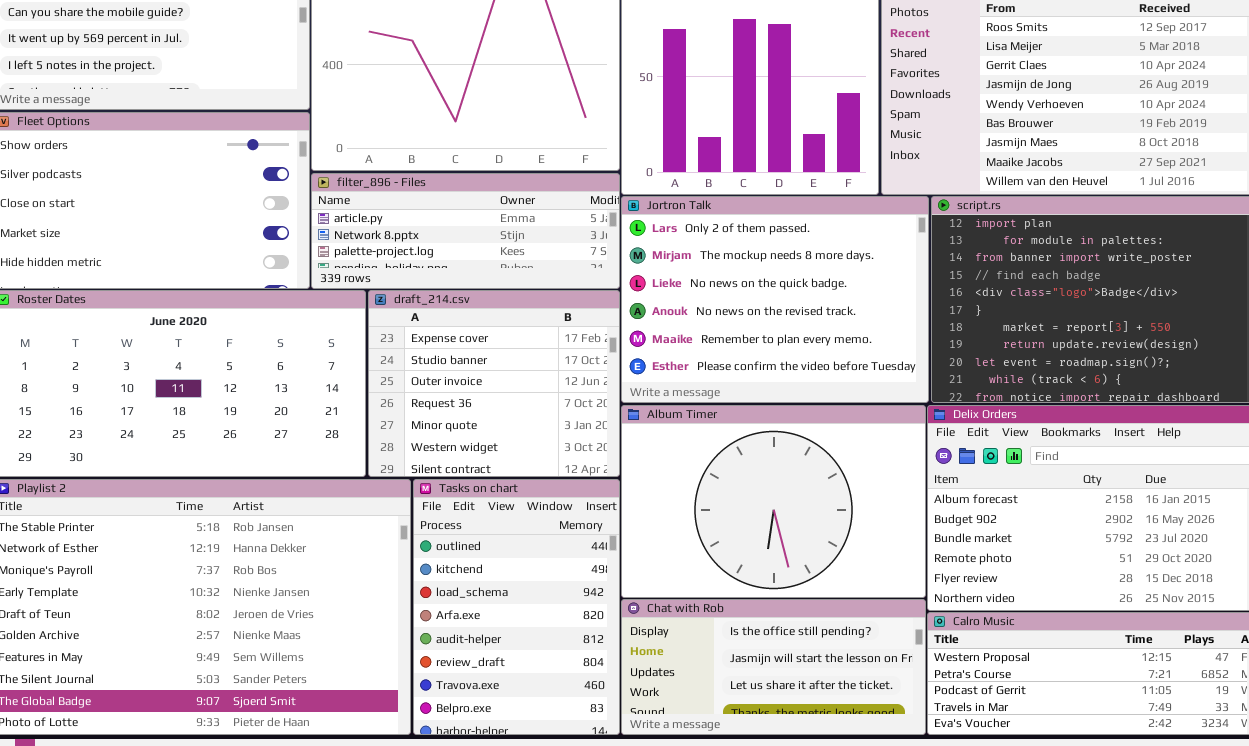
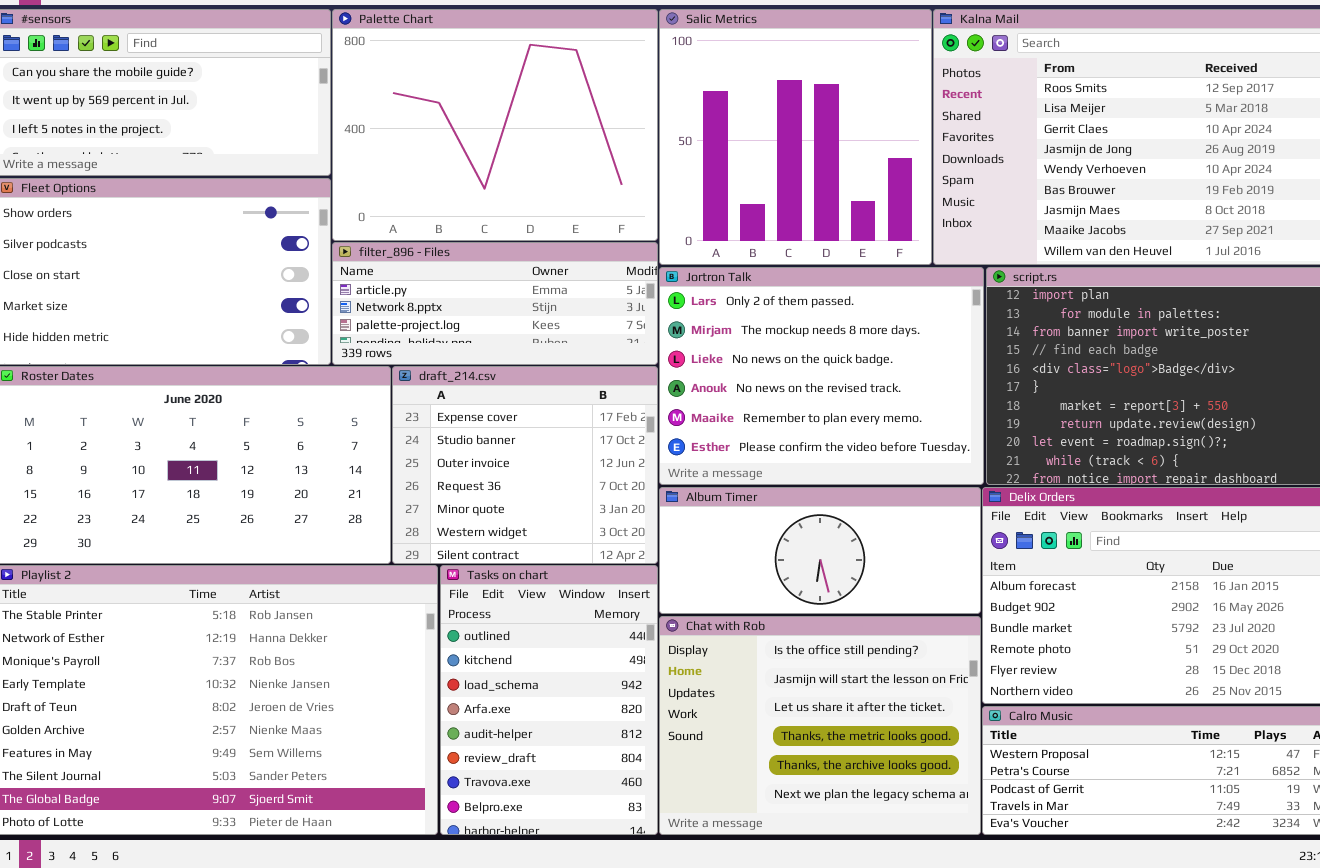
Album Timer: [621,405,926,598] -> [659,487,981,614], resized
Chat with Rob: [621,599,926,735] -> [659,616,981,835], resized

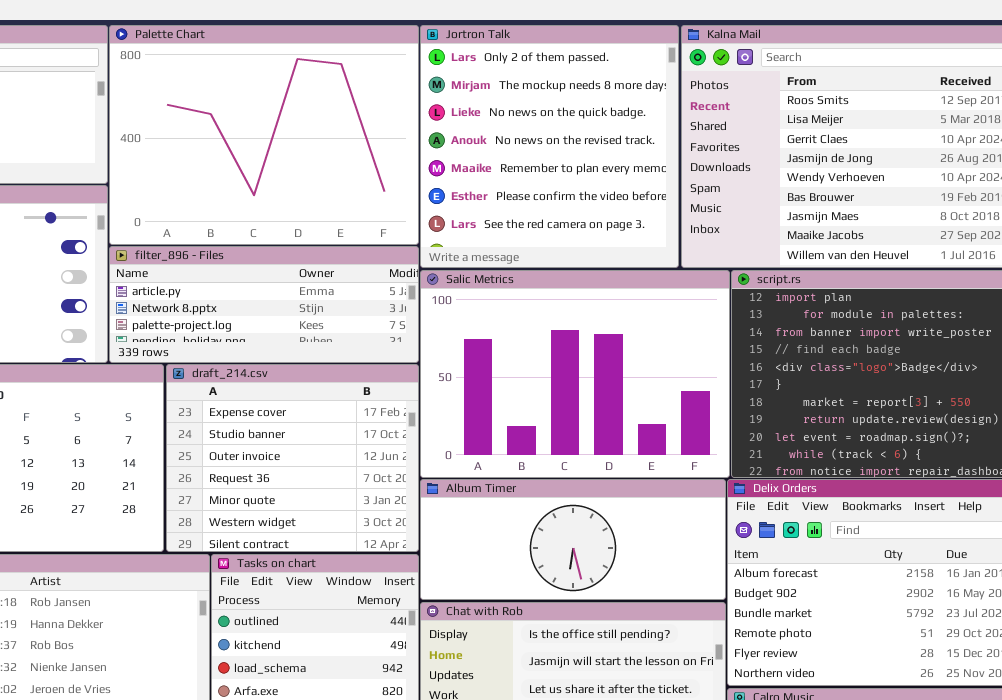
Salic Metrics: [659,9,932,265] -> [420,270,730,478], moved, resized
Jortron Talk: [659,267,984,485] -> [420,25,679,268], moved, resized

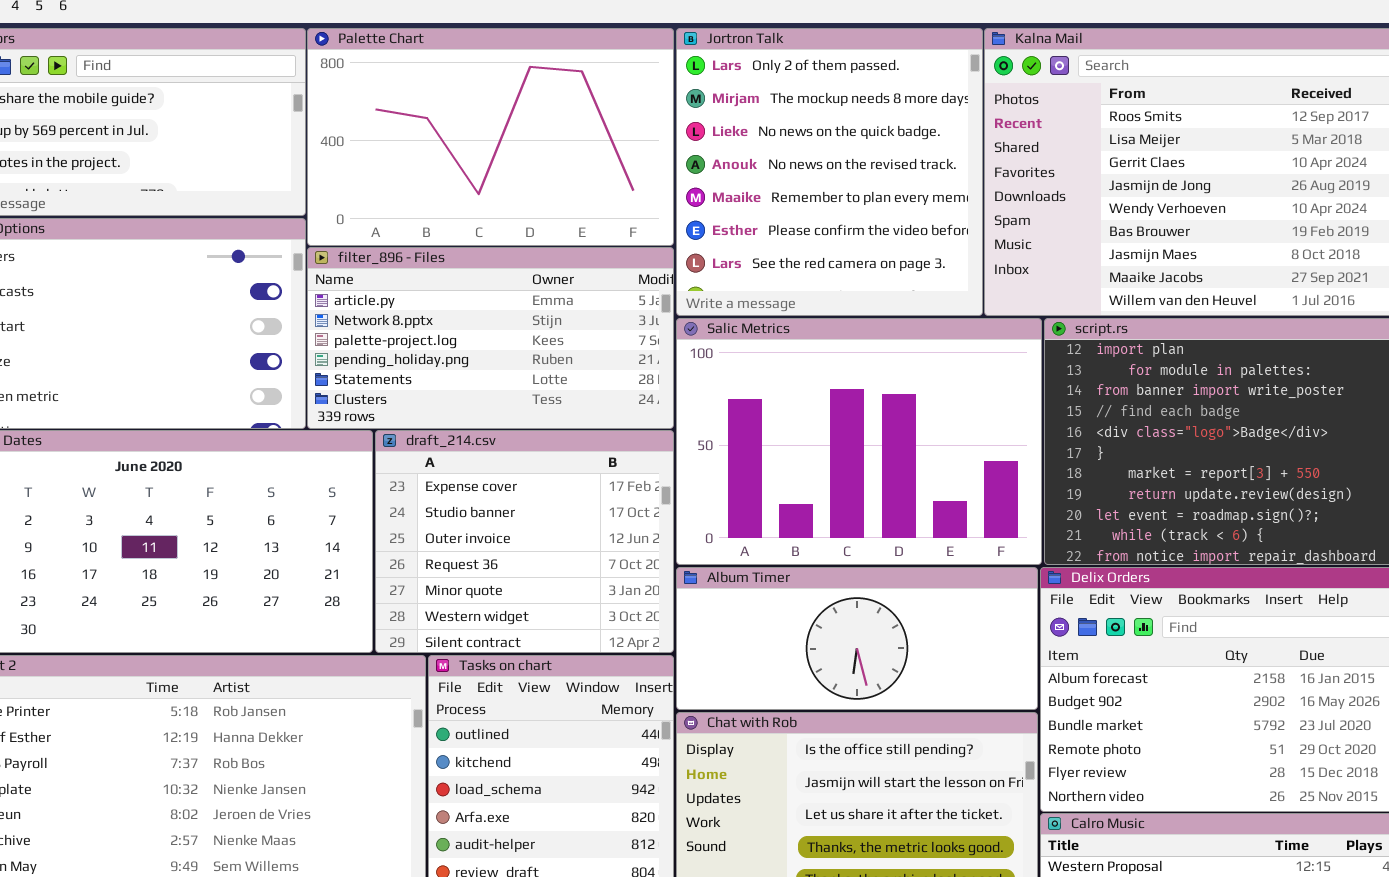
Palette Chart: [109,25,419,245] -> [307,28,674,246], resized
filter_896 - Files: [109,246,419,363] -> [307,247,674,429], resized

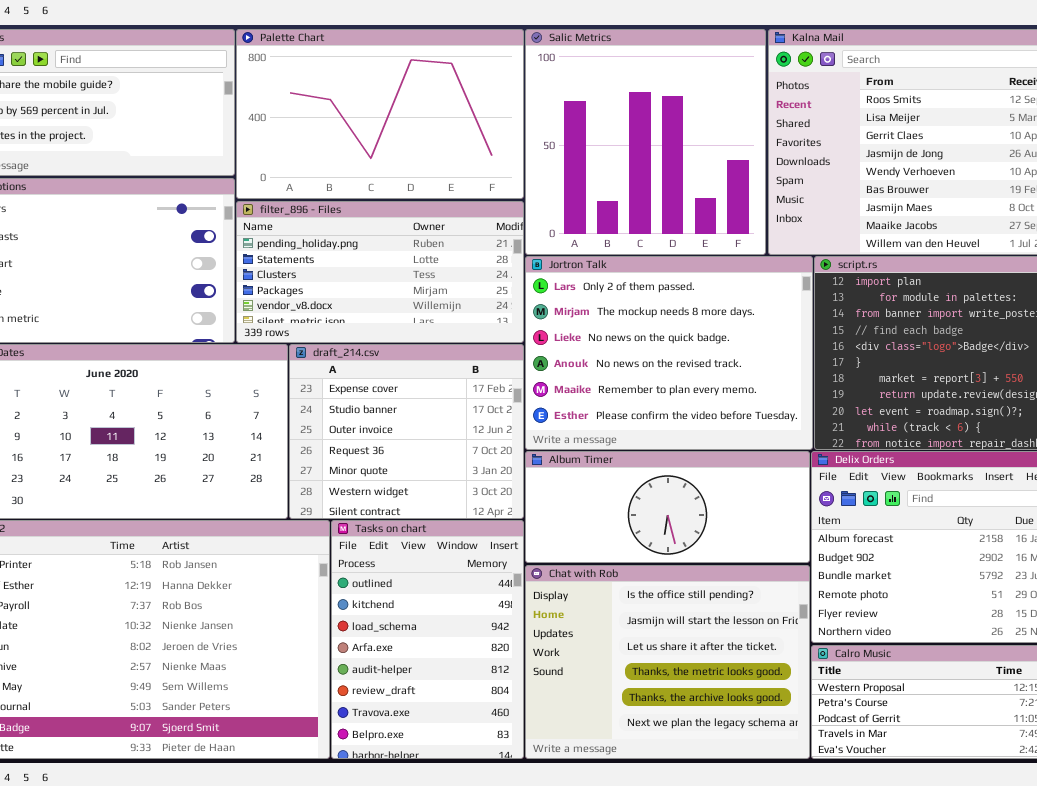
Jortron Talk: [676,28,983,316] -> [525,256,813,450], moved, resized
filter_896 - Files: [307,247,674,429] -> [236,201,524,343], scrolled down 3 rows
Salic Metrics: [676,318,1042,565] -> [525,29,766,255], moved, resized

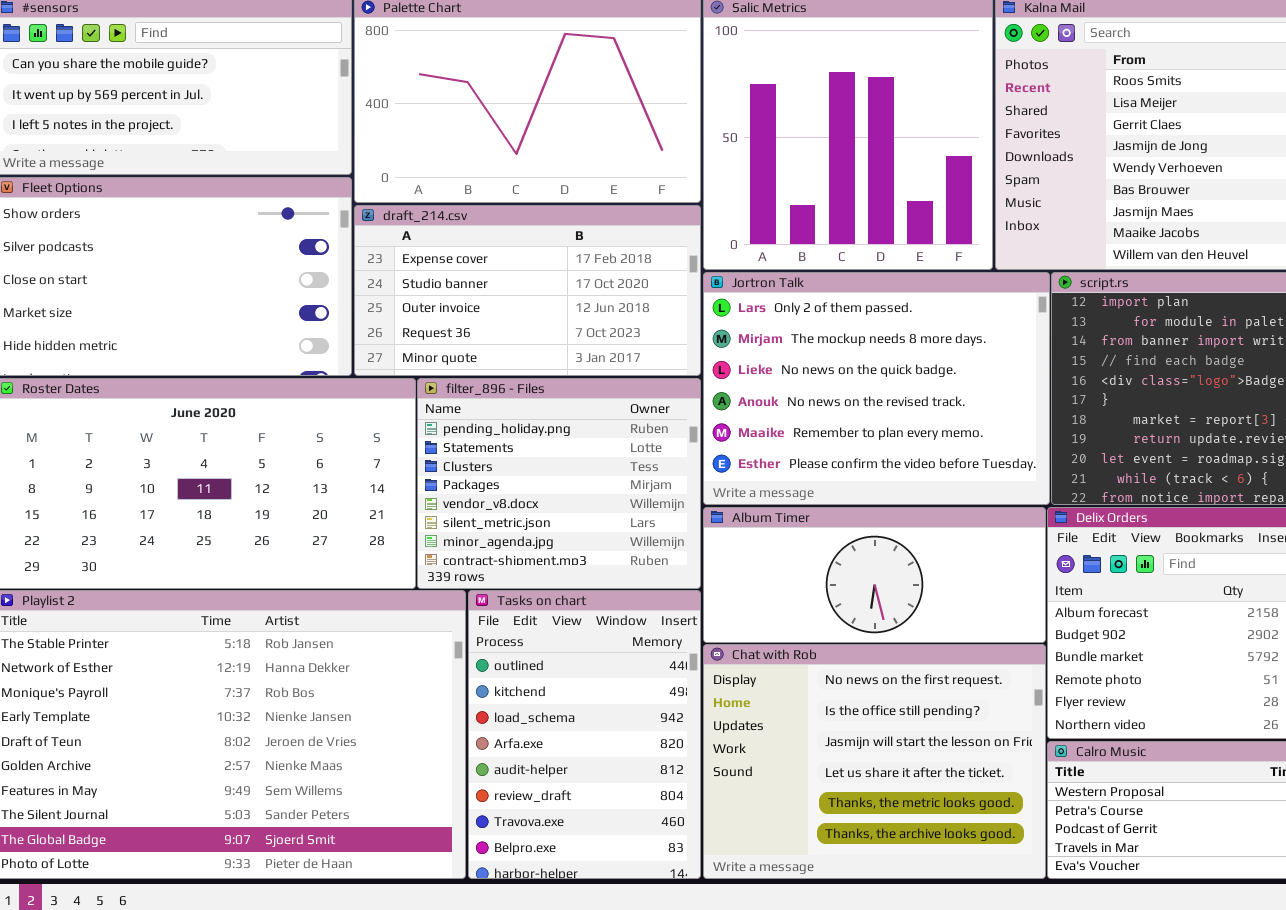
filter_896 - Files: [236,201,524,343] -> [417,378,701,589], moved, resized
draft_214.csv: [289,344,524,519] -> [354,205,701,376], moved, resized
Chat with Rob: [525,565,810,759] -> [703,644,1046,879], scrolled up 1 row

